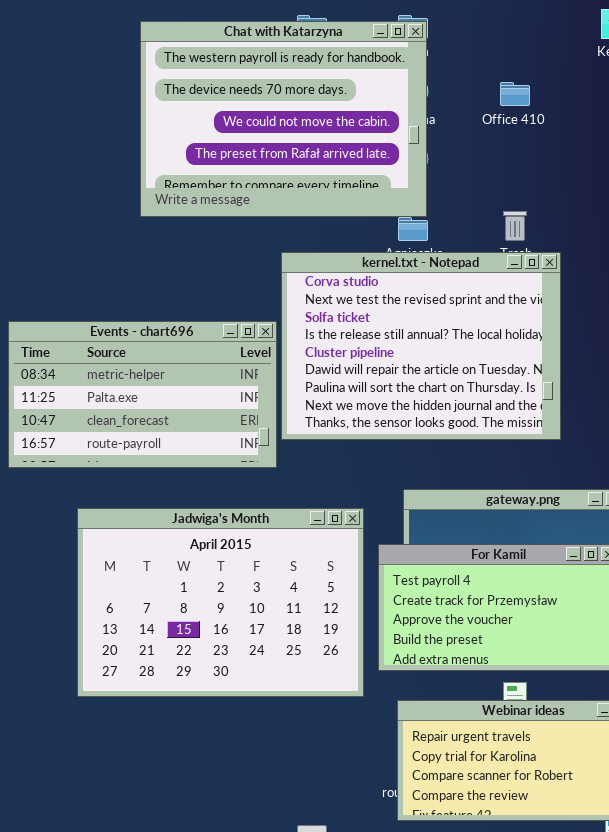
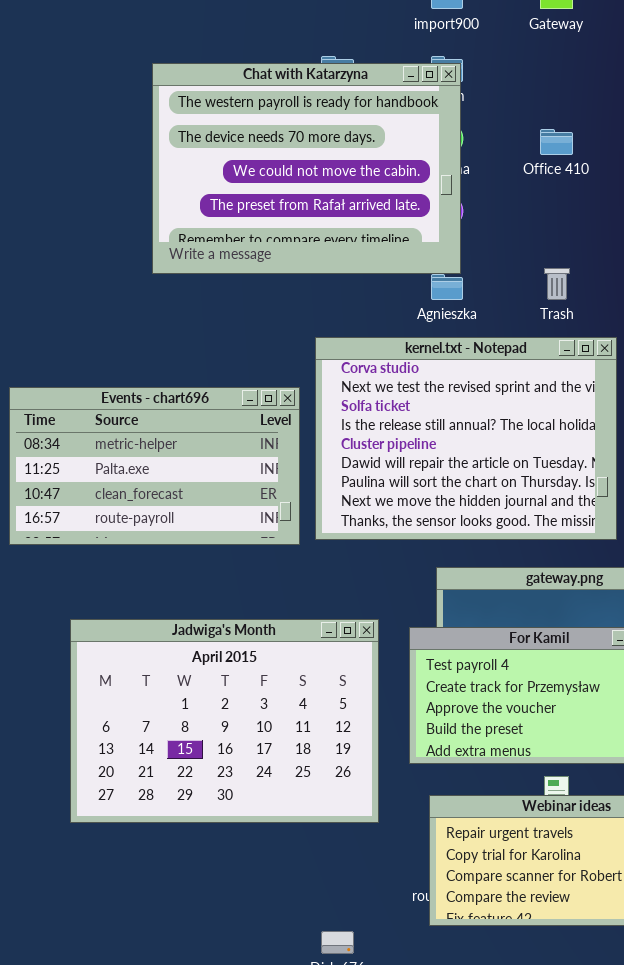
kernel.txt - Notepad: [281,252,561,440] -> [315,337,617,540], moved
Jadwiga's Month: [77,508,364,697] -> [70,619,379,823], moved

